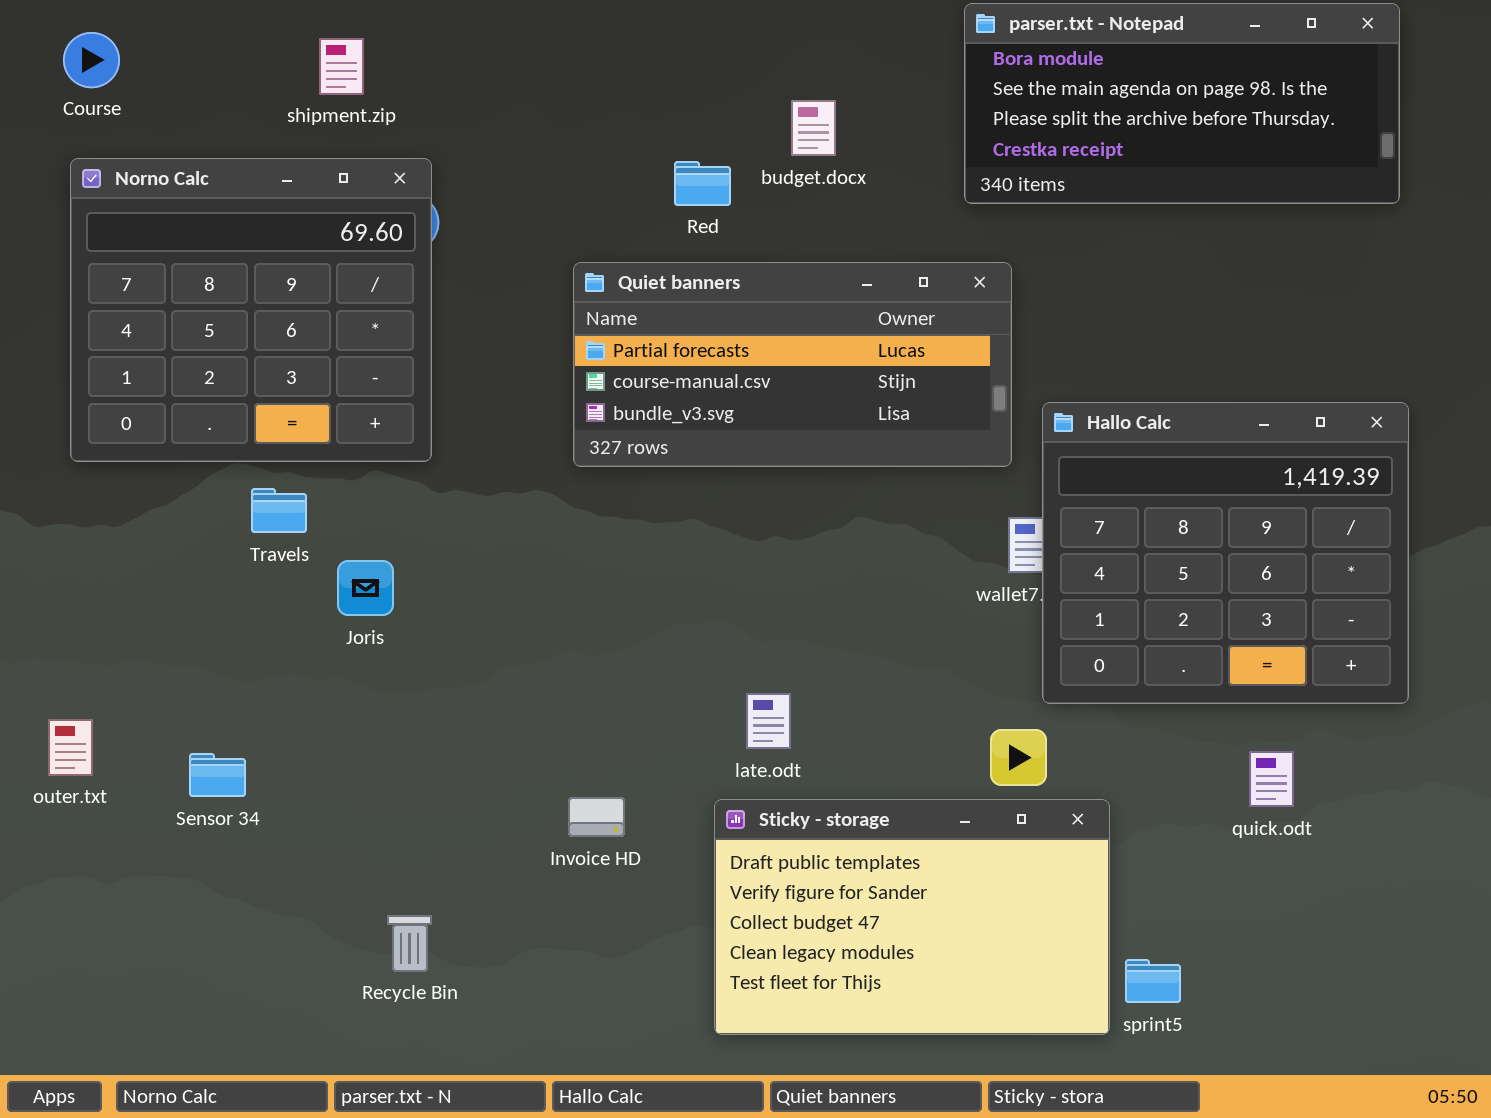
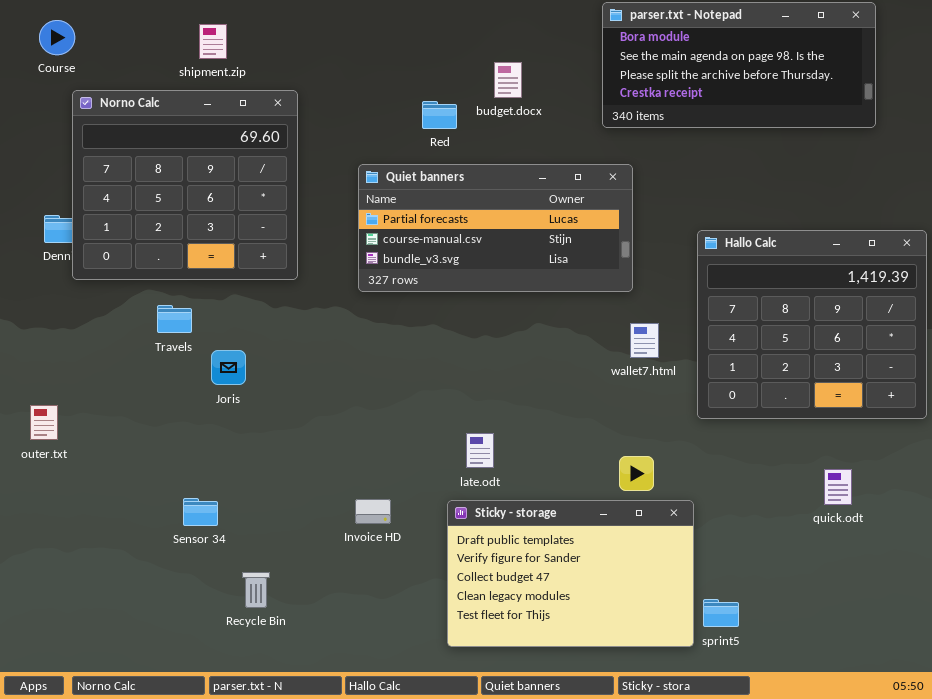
Norno Calc: [70,158,432,462] -> [72,90,298,280], moved
Hallo Calc: [1042,402,1409,704] -> [697,230,927,419], moved
outer.txt: [48,719,93,776] -> [30,405,58,440], moved
quick.odt: [1249,751,1294,807] -> [824,469,852,505], moved
Sensor 34: [189,753,246,797] -> [183,498,218,526], moved

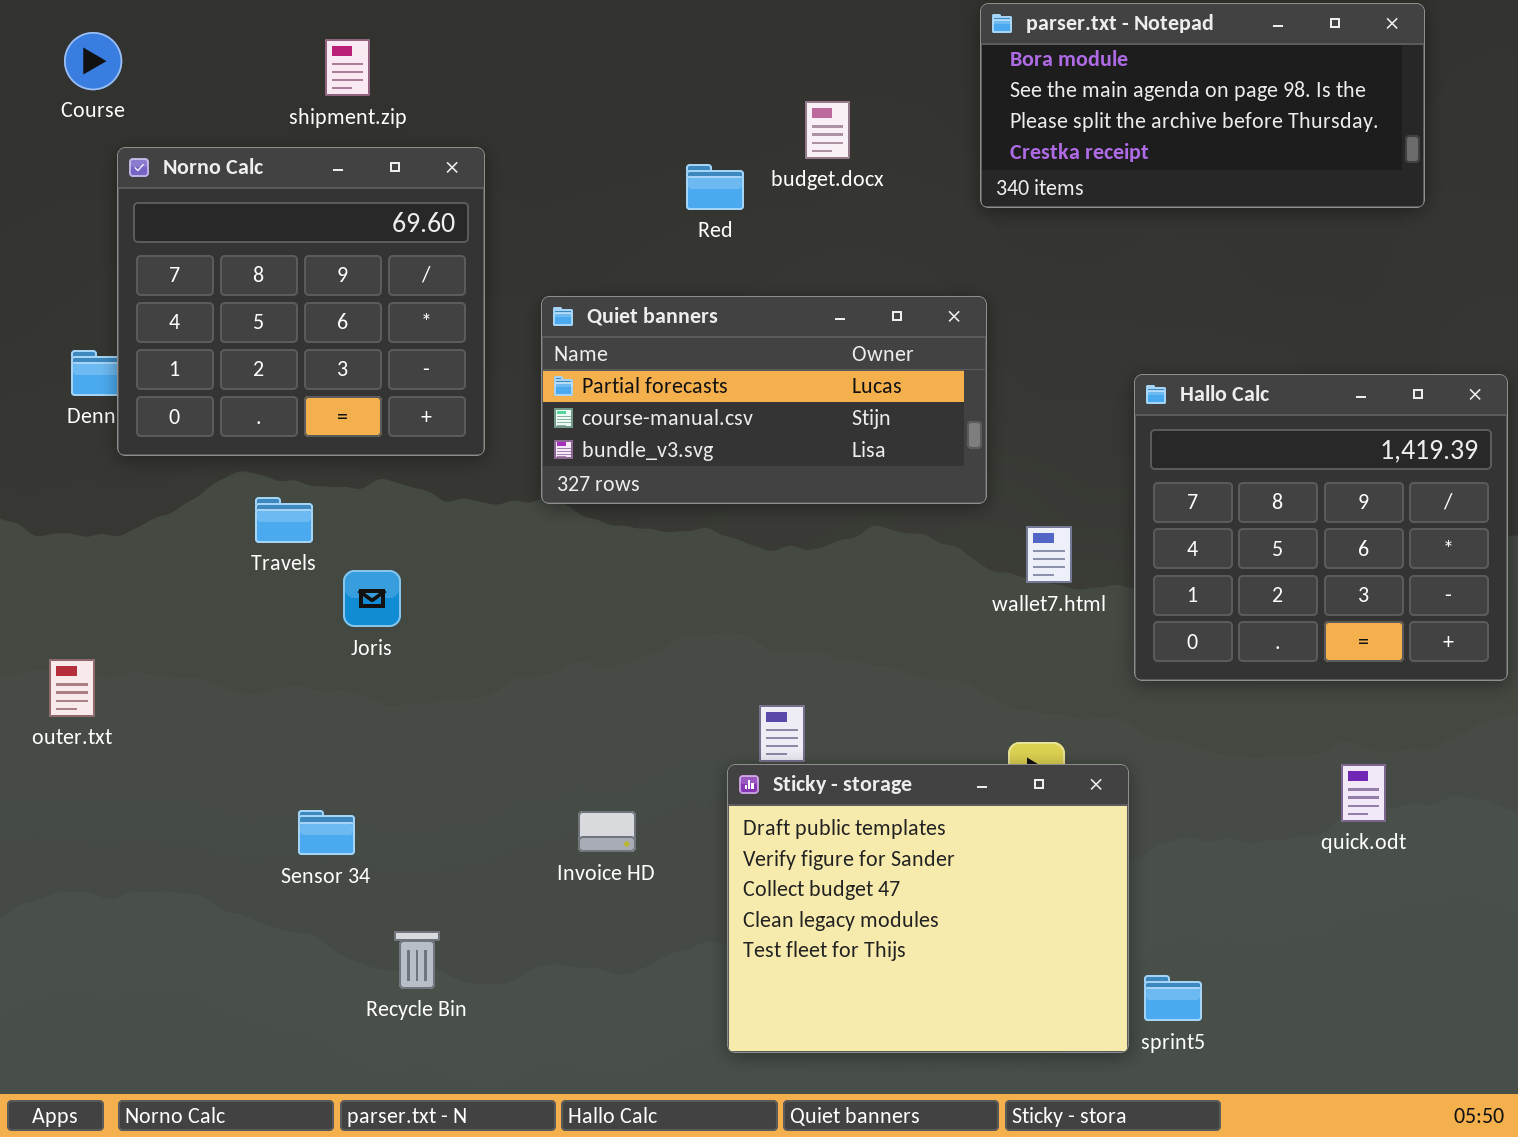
Quiet banners: [358,164,633,292] -> [541,296,987,504], moved
Sticky - storage: [447,500,694,647] -> [727,764,1129,1053], resized

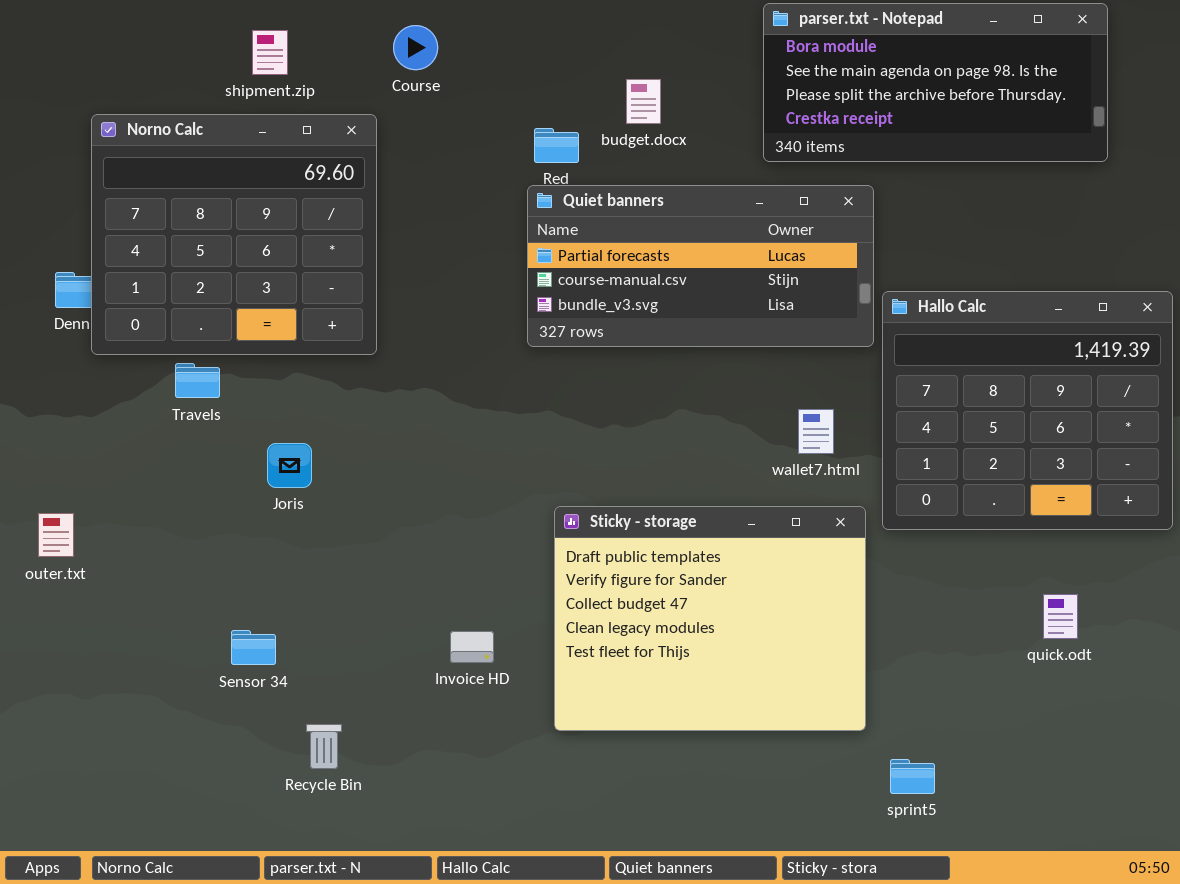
Course: [64,32,122,90] -> [393,25,438,70], moved
Quiet banners: [541,296,987,504] -> [527,185,874,347], moved
Travels: [255,497,313,543] -> [175,363,220,398], moved
Sticky - storage: [727,764,1129,1053] -> [554,506,866,731], moved

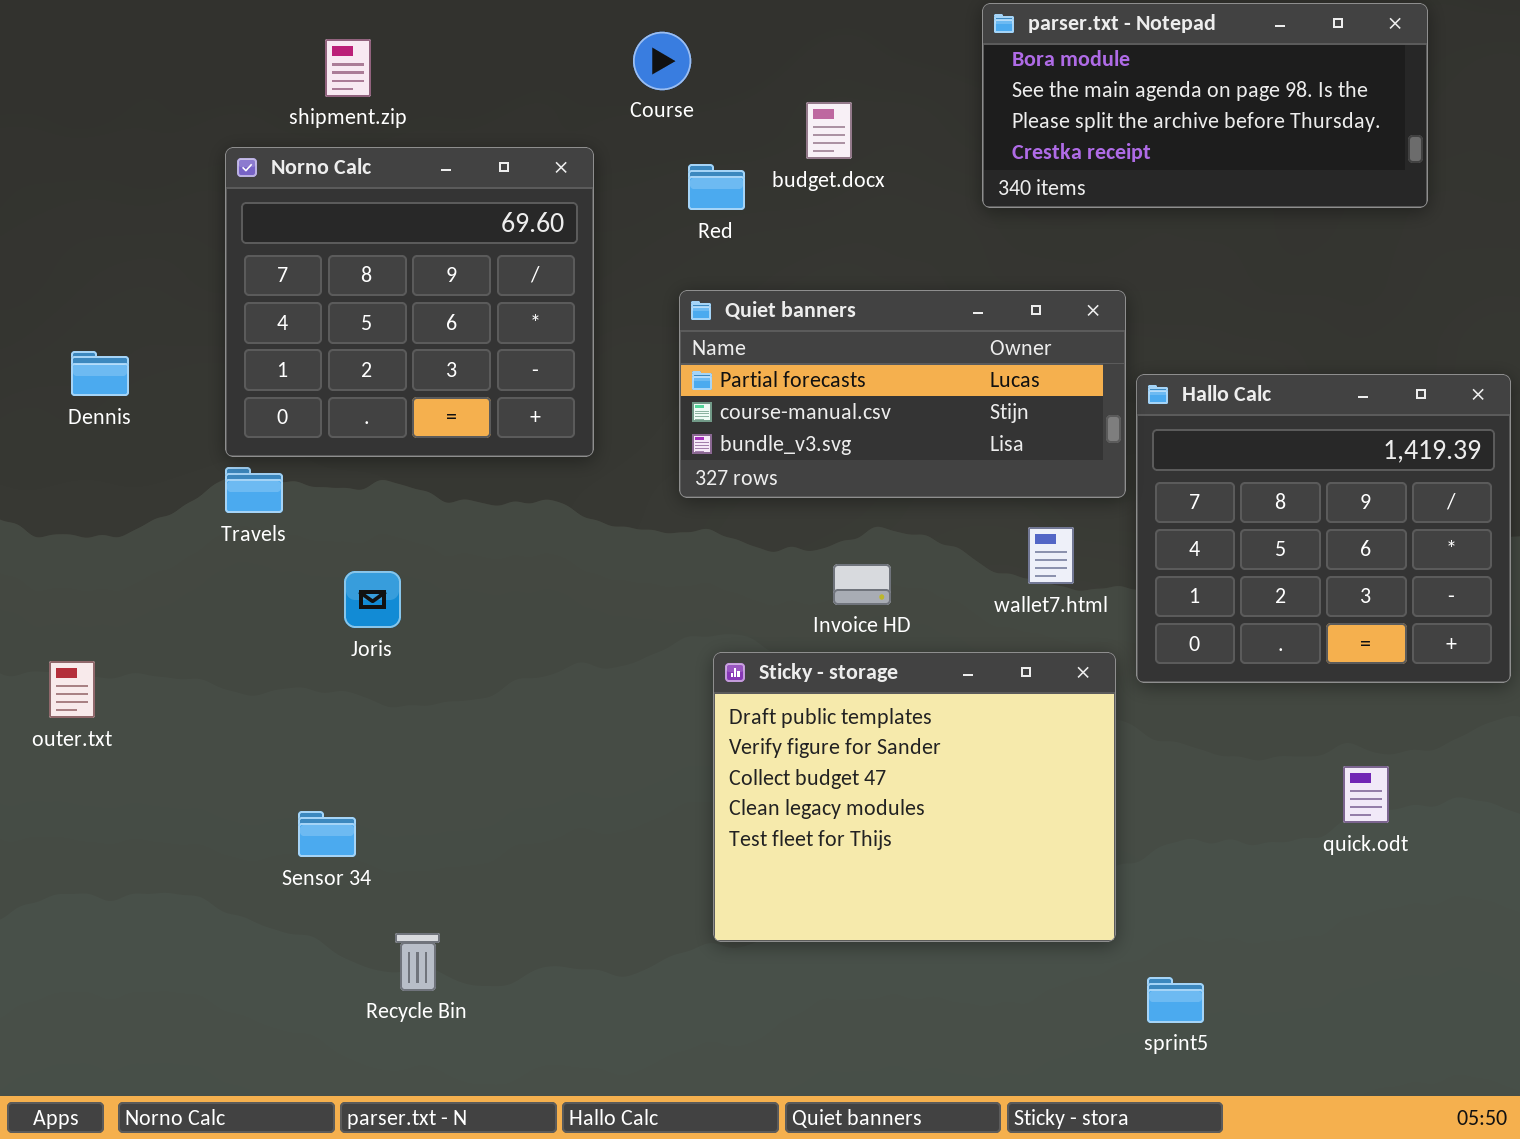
Course: [393,25,438,70] -> [633,32,691,90], moved
Norno Calc: [91,114,377,355] -> [225,147,594,457], moved
Quiet banners: [527,185,874,347] -> [679,290,1126,498], moved
Invoice HD: [450,631,494,663] -> [833,564,891,605], moved

